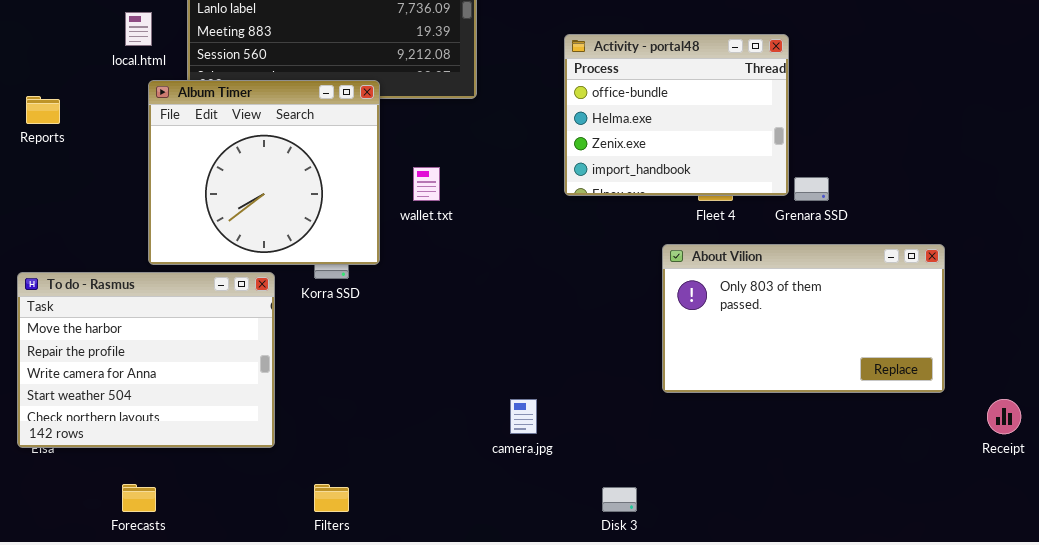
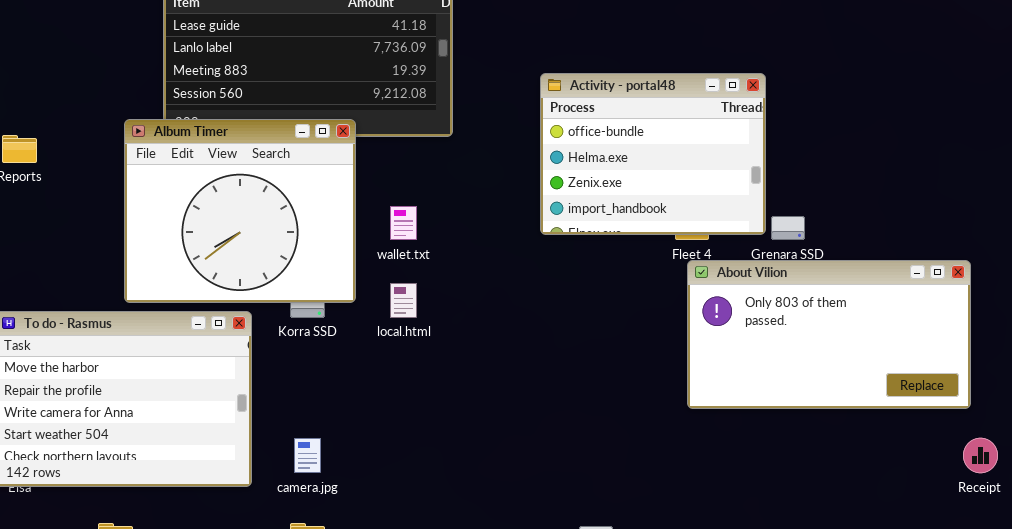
local.html: [125,12,152,46] -> [390,283,417,318], moved
About Vilion: [662,244,945,393] -> [687,260,971,409], moved
camera.jpg: [510,399,537,434] -> [294,438,321,473], moved

